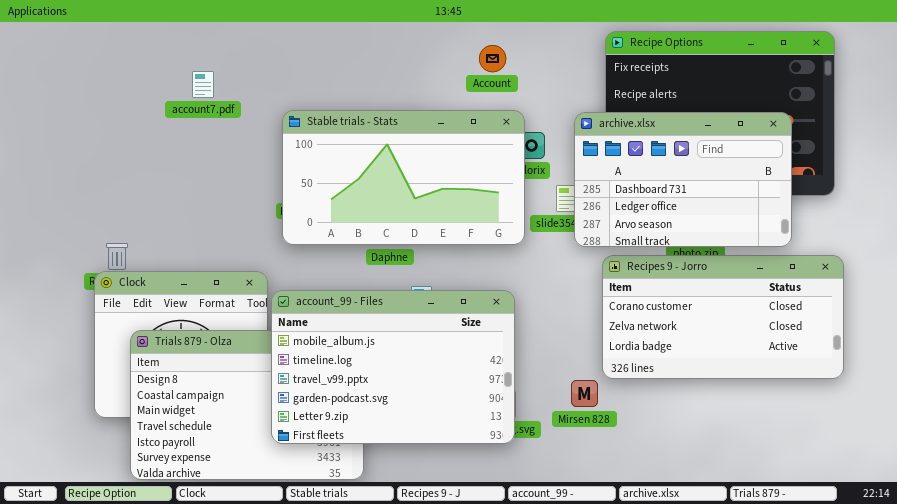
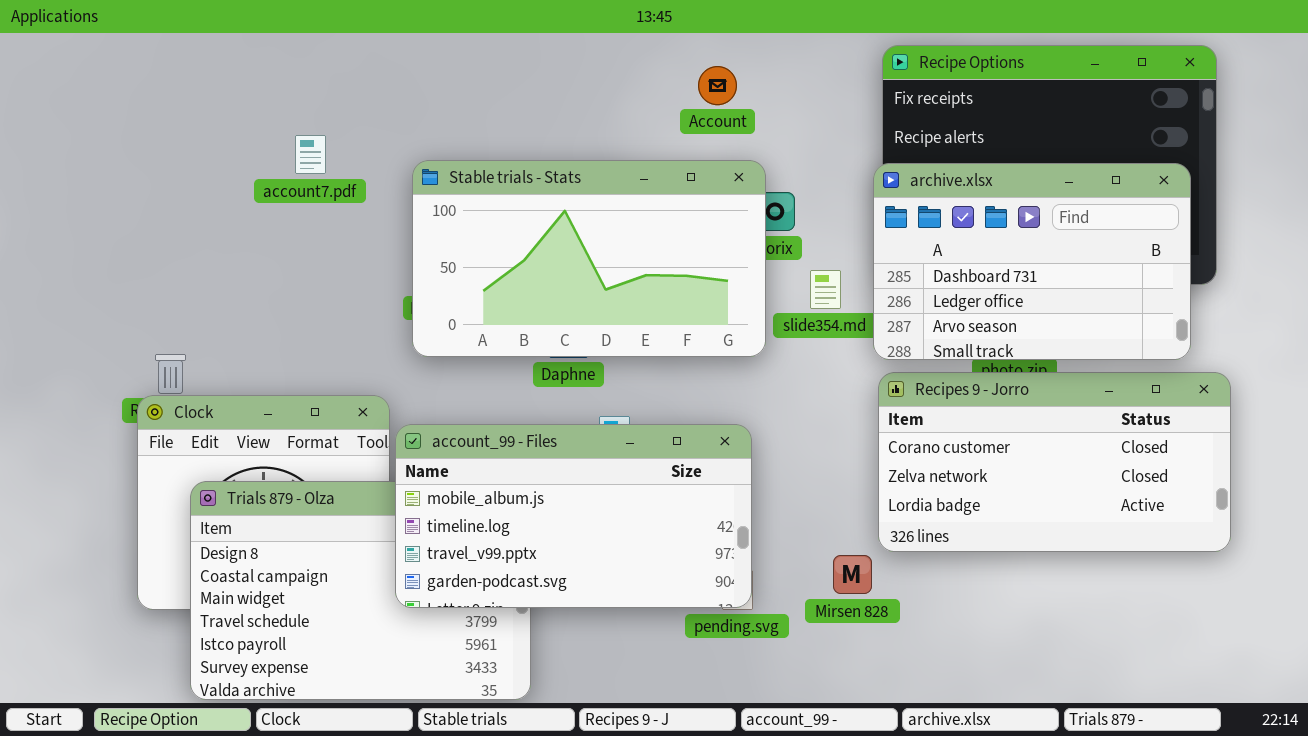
account7.pdf: [192,71,214,98] -> [295,135,326,174], moved
archive.xlsx: [574,112,792,247] -> [873,163,1191,360], moved
account_99 - Files: [271,290,515,444] -> [395,424,752,608], resized

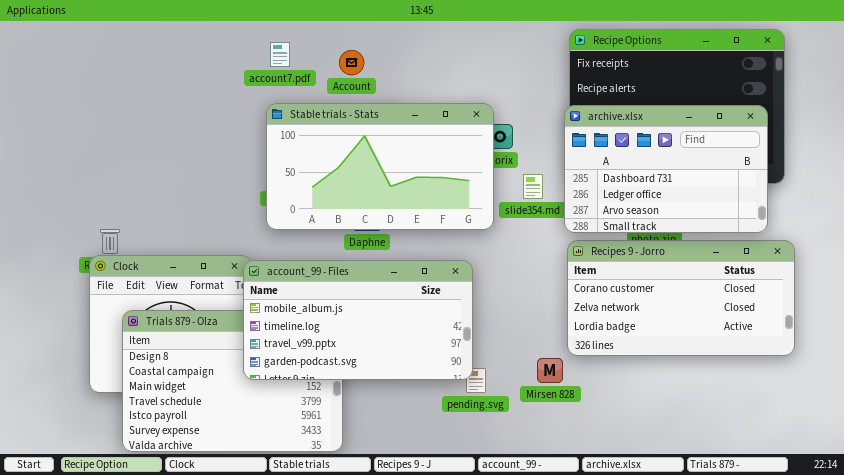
Account: [698,66,737,105] -> [339,50,364,75], moved
account7.pdf: [295,135,326,174] -> [270,42,290,67], moved
account_99 - Files: [395,424,752,608] -> [243,260,473,380], moved

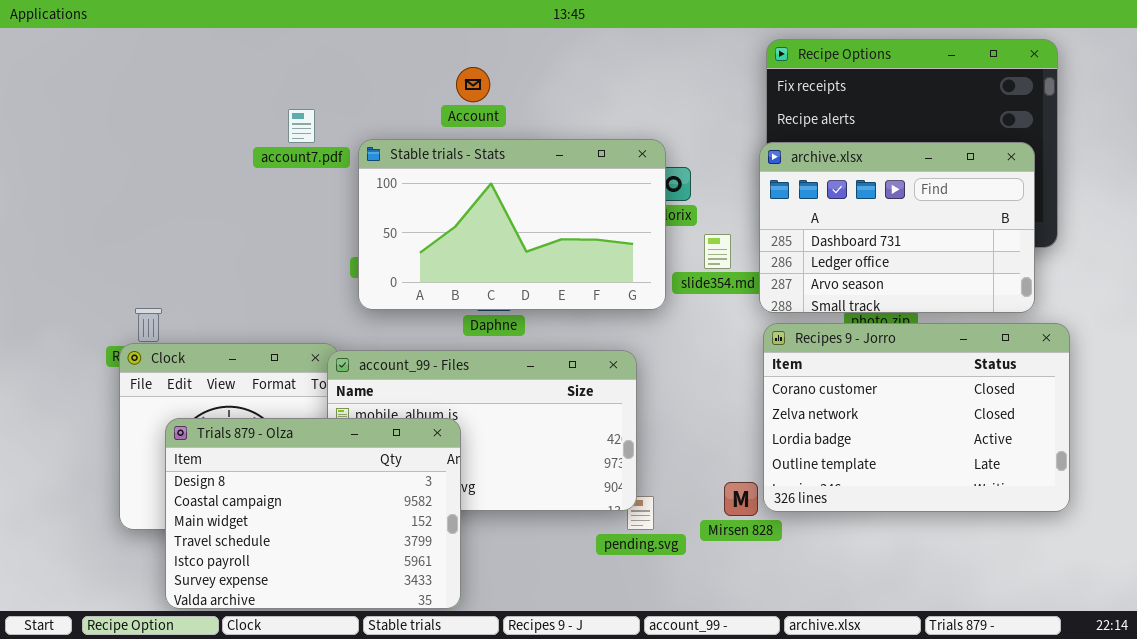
account7.pdf: [270,42,290,67] -> [288,109,315,143], moved
Recipes 9 - Jorro: [567,240,795,356] -> [763,323,1070,512], resized
Trials 879 - Olza: [122,310,343,452] -> [165,418,461,609], raised

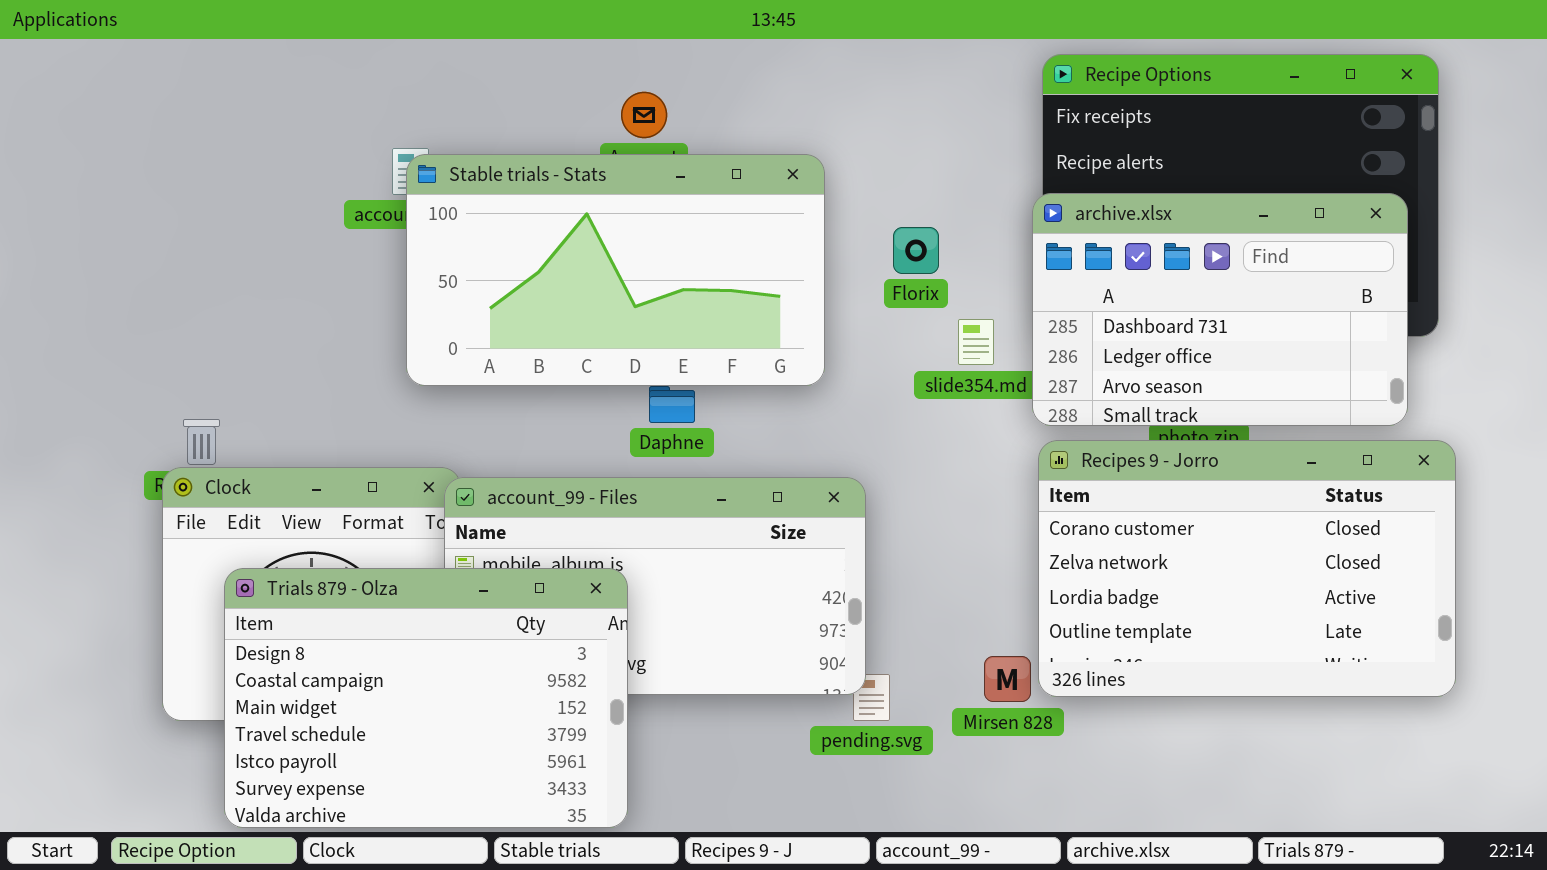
Stable trials - Stats: [358,139,666,310] -> [406,154,825,386], moved

